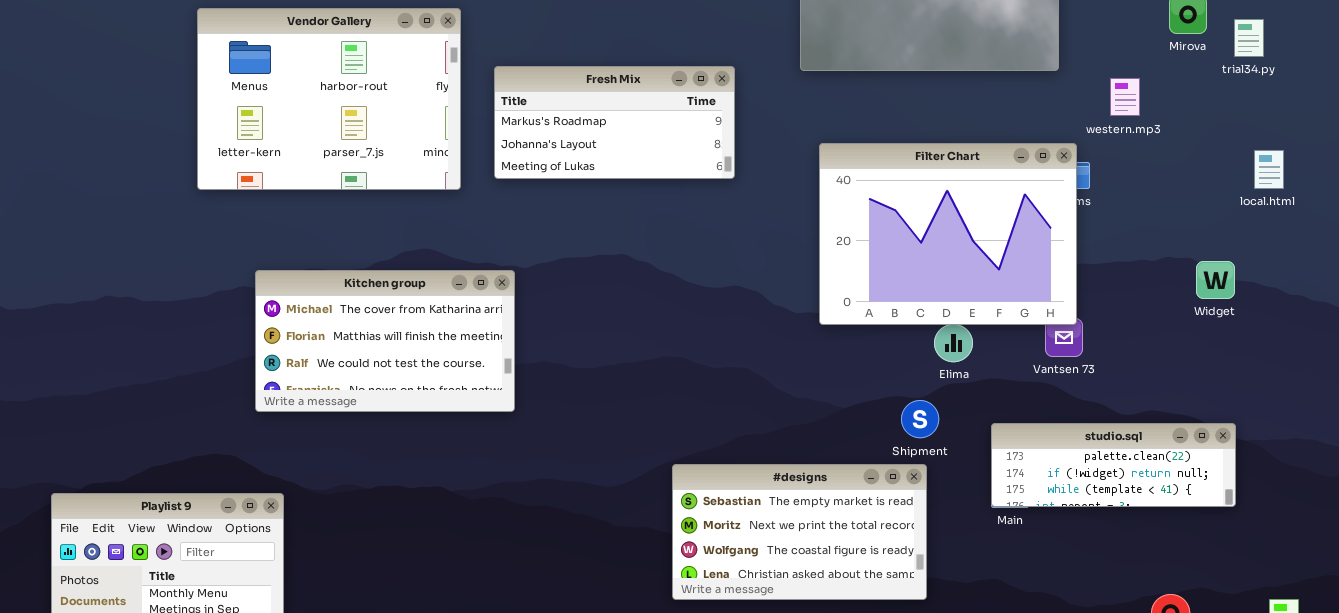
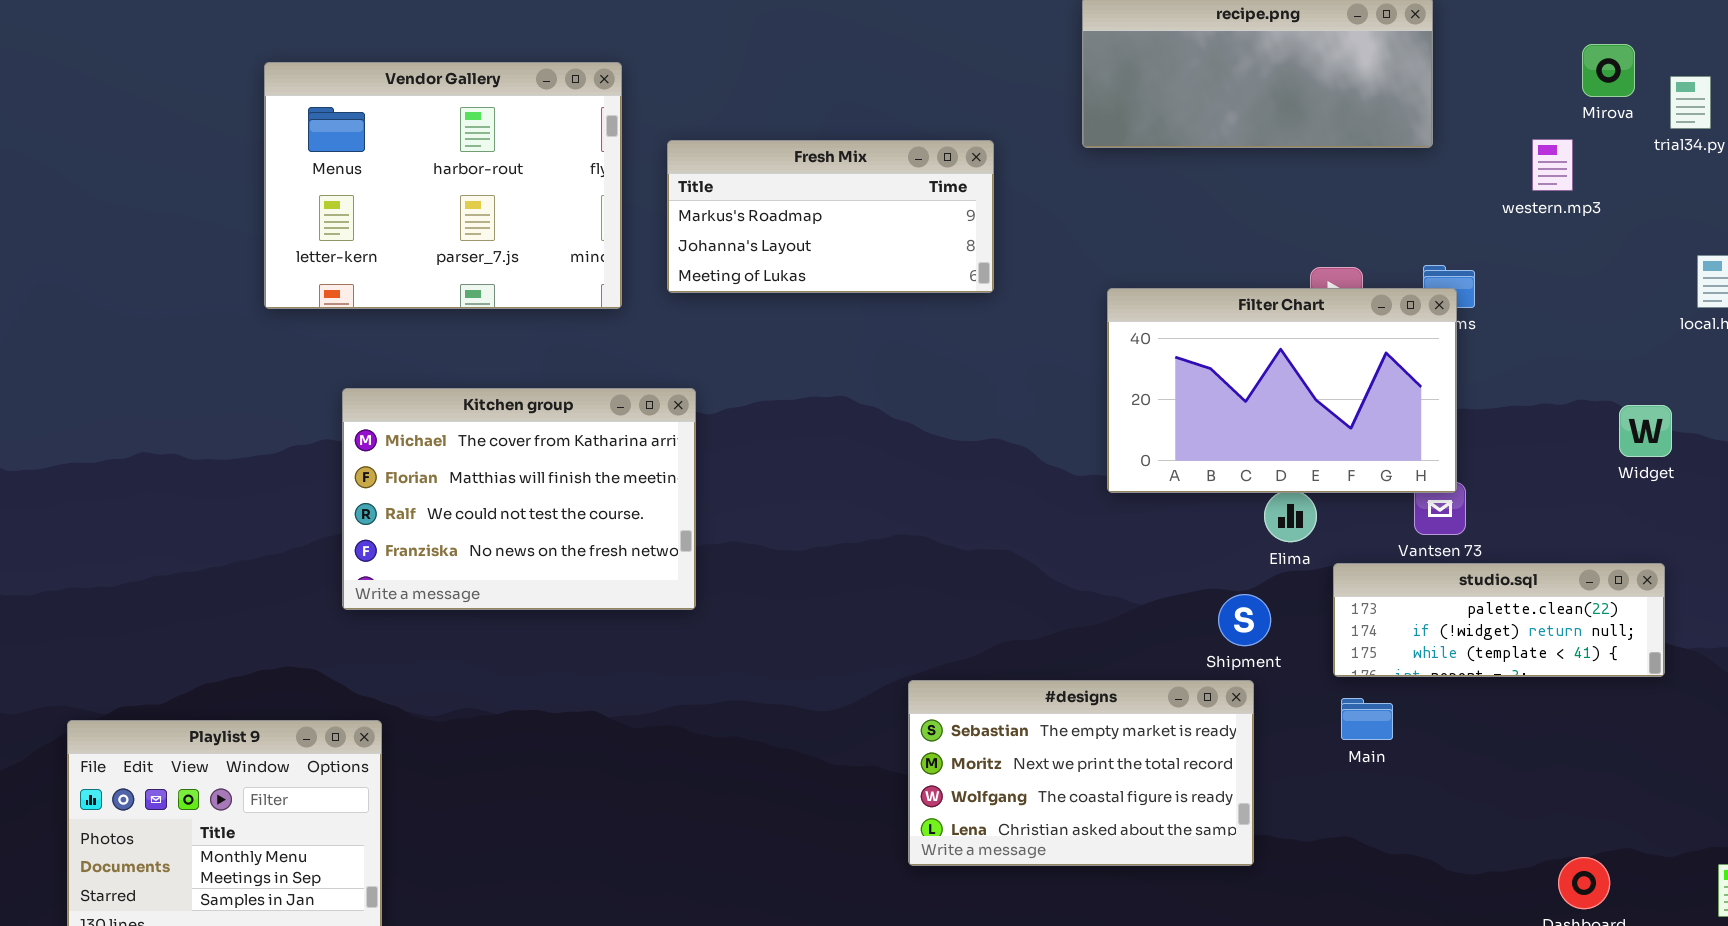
western.mp3: [1110,78,1140,116] -> [1532,139,1573,191], moved
Filter Chart: [819,143,1077,325] -> [1107,288,1457,493], resized
Kitchen group: [255,270,515,412] -> [342,388,696,610], resized
studio.sql: [991,423,1236,507] -> [1333,563,1665,677], moved

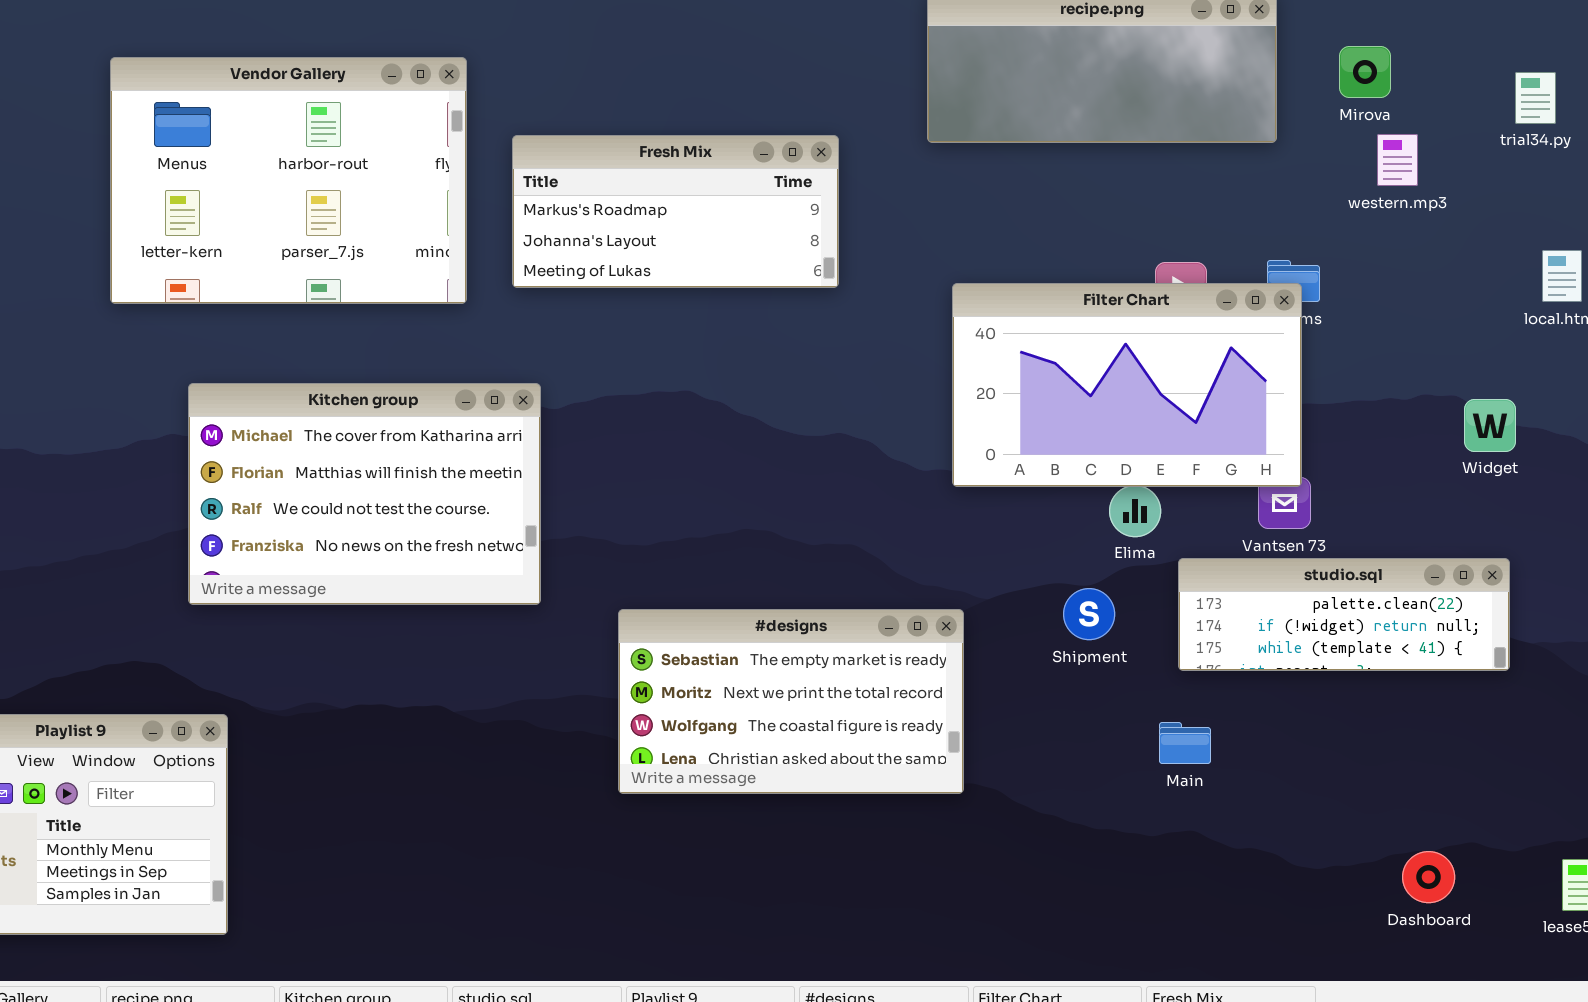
Mirova: [1582,44,1635,97] -> [1339,46,1391,98], moved
#designs: [908,680,1254,866] -> [618,609,964,794], moved
Main: [1341,698,1393,740] -> [1159,722,1211,764], moved

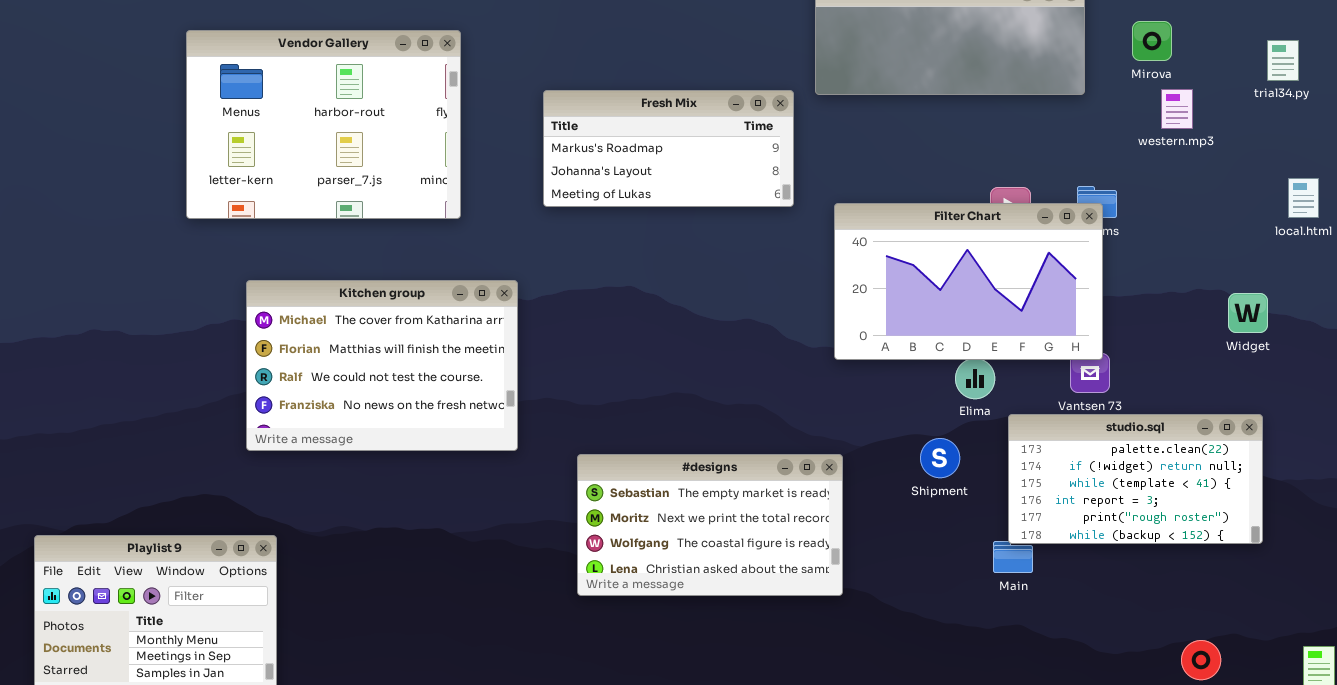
Fresh Mix: [512,135,839,288] -> [543,90,794,207], moved
studio.sql: [1178,558,1510,671] -> [1008,414,1263,544], resized

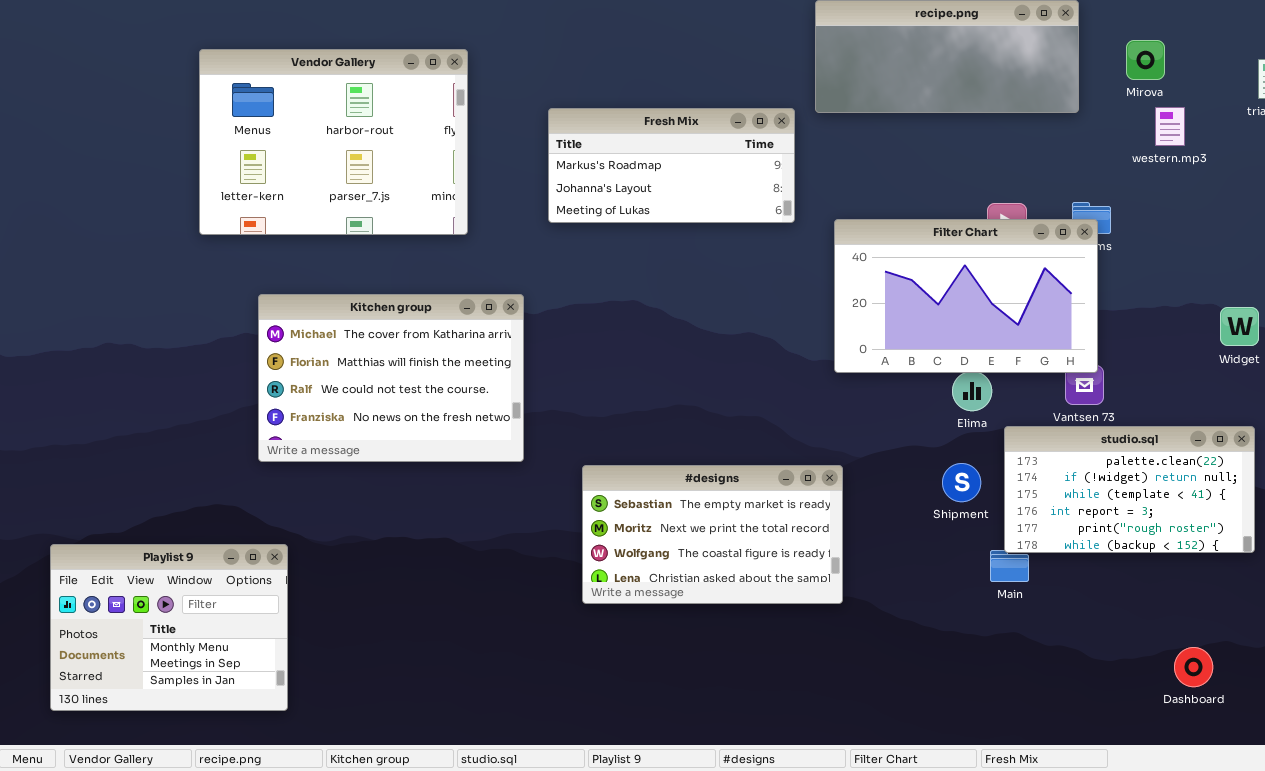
Shipment: [920,438,960,478] -> [942,463,981,502], moved

